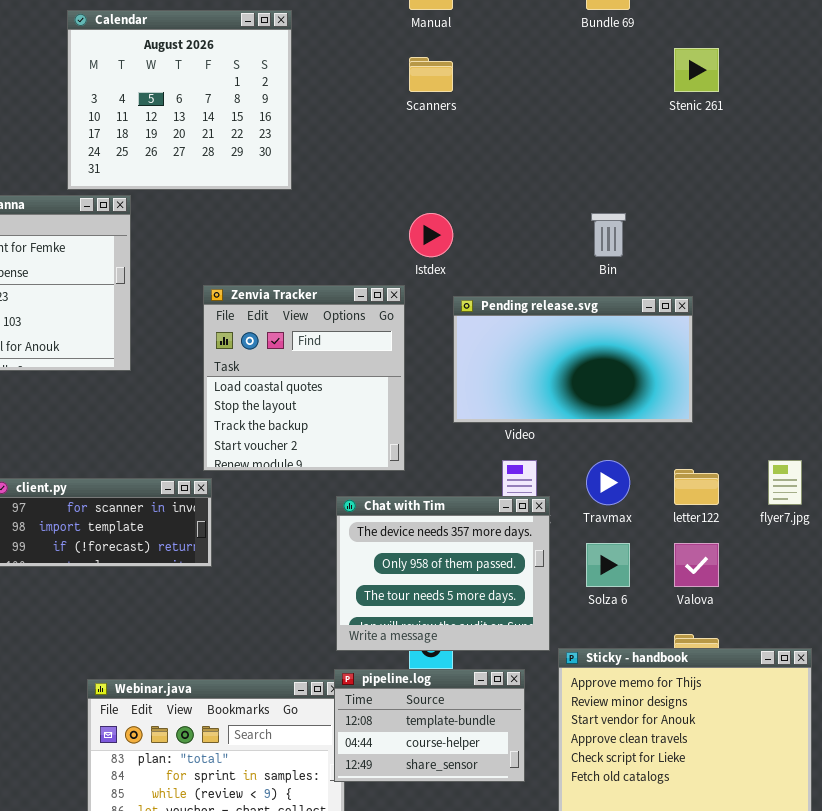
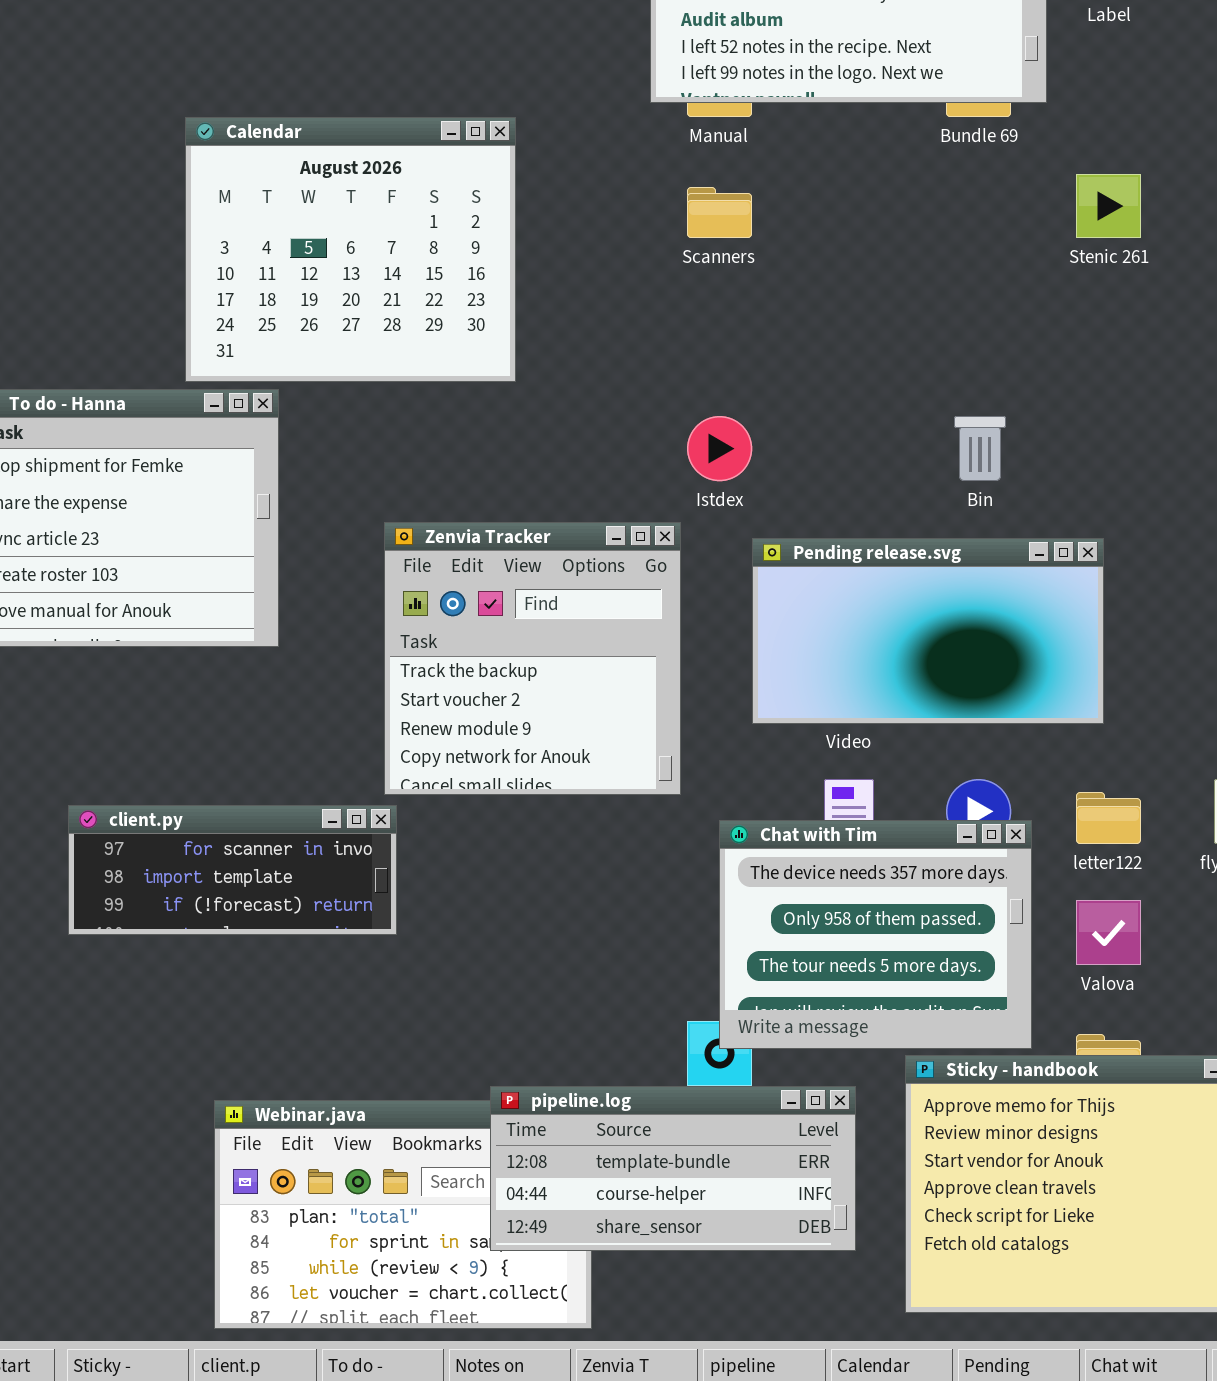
Zenvia Tracker: [203,285,405,471] -> [384,522,681,795], scrolled down 2 rows
Chat with Tim: [336,496,550,651] -> [719,820,1032,1049], moved
pipeline.log: [334,669,525,782] -> [490,1086,856,1251], resized

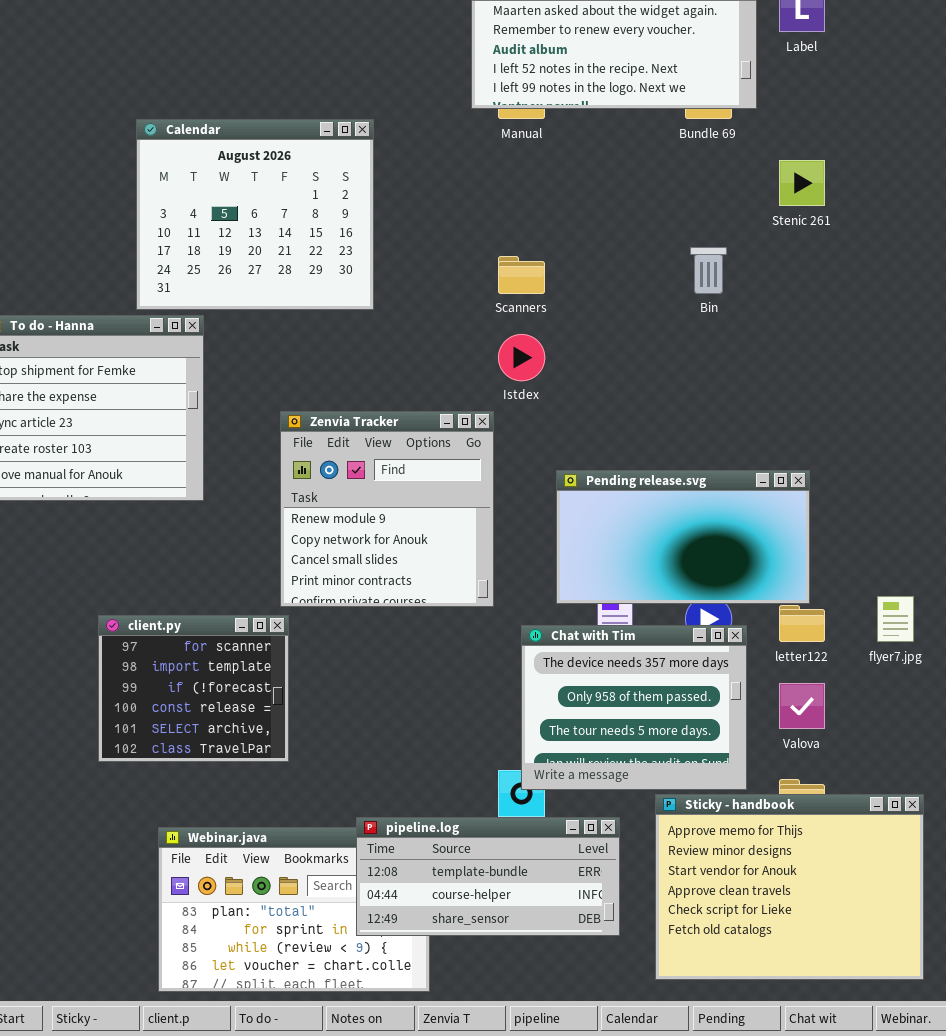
Scanners: [687,187,752,238] -> [498,256,545,294], moved
Bin: [954,416,1006,481] -> [690,247,727,294], moved
Zenvia Tracker: [384,522,681,795] -> [280,411,494,607], scrolled down 2 rows
Pending release.svg: [752,538,1104,724] -> [556,470,810,604], moved
client.py: [68,805,397,935] -> [98,615,289,762], resized

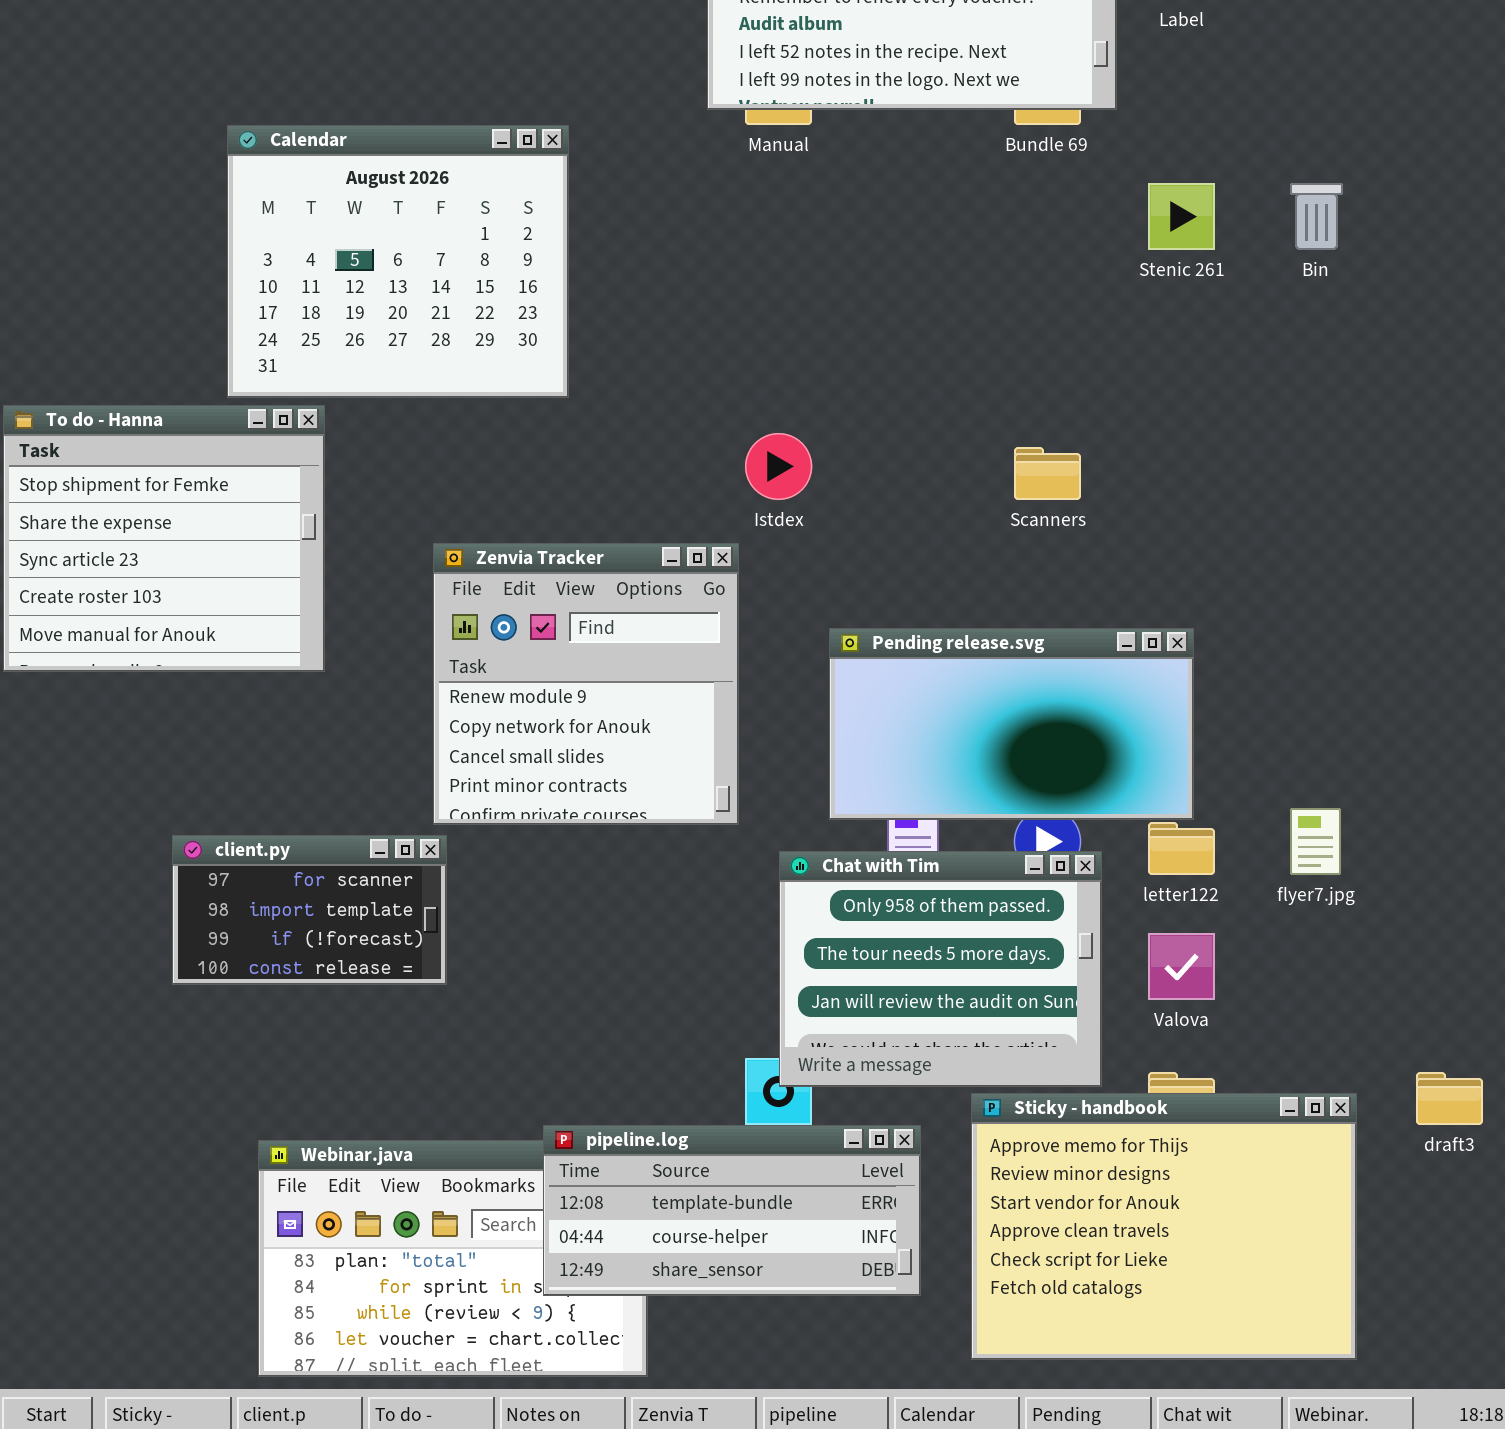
Bin: [690,247,727,294] -> [1290,183,1343,250], moved
Scanners: [498,256,545,294] -> [1014,447,1081,500], moved
client.py: [98,615,289,762] -> [172,835,447,985], resized
Chat with Tim: [521,625,747,790] -> [779,851,1102,1087], scrolled down 1 row

